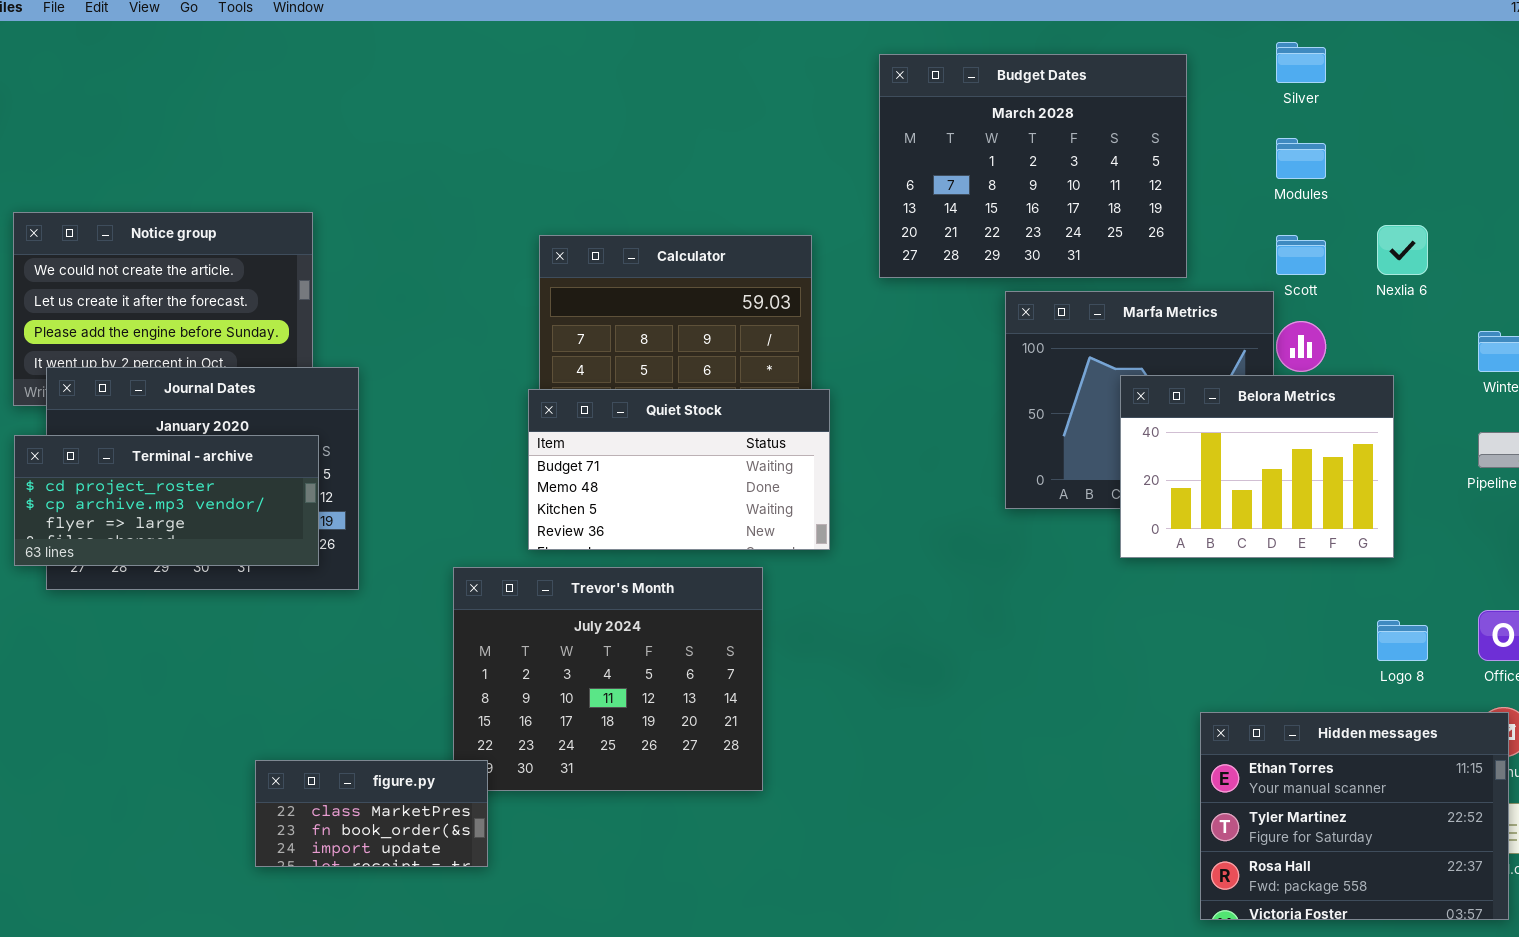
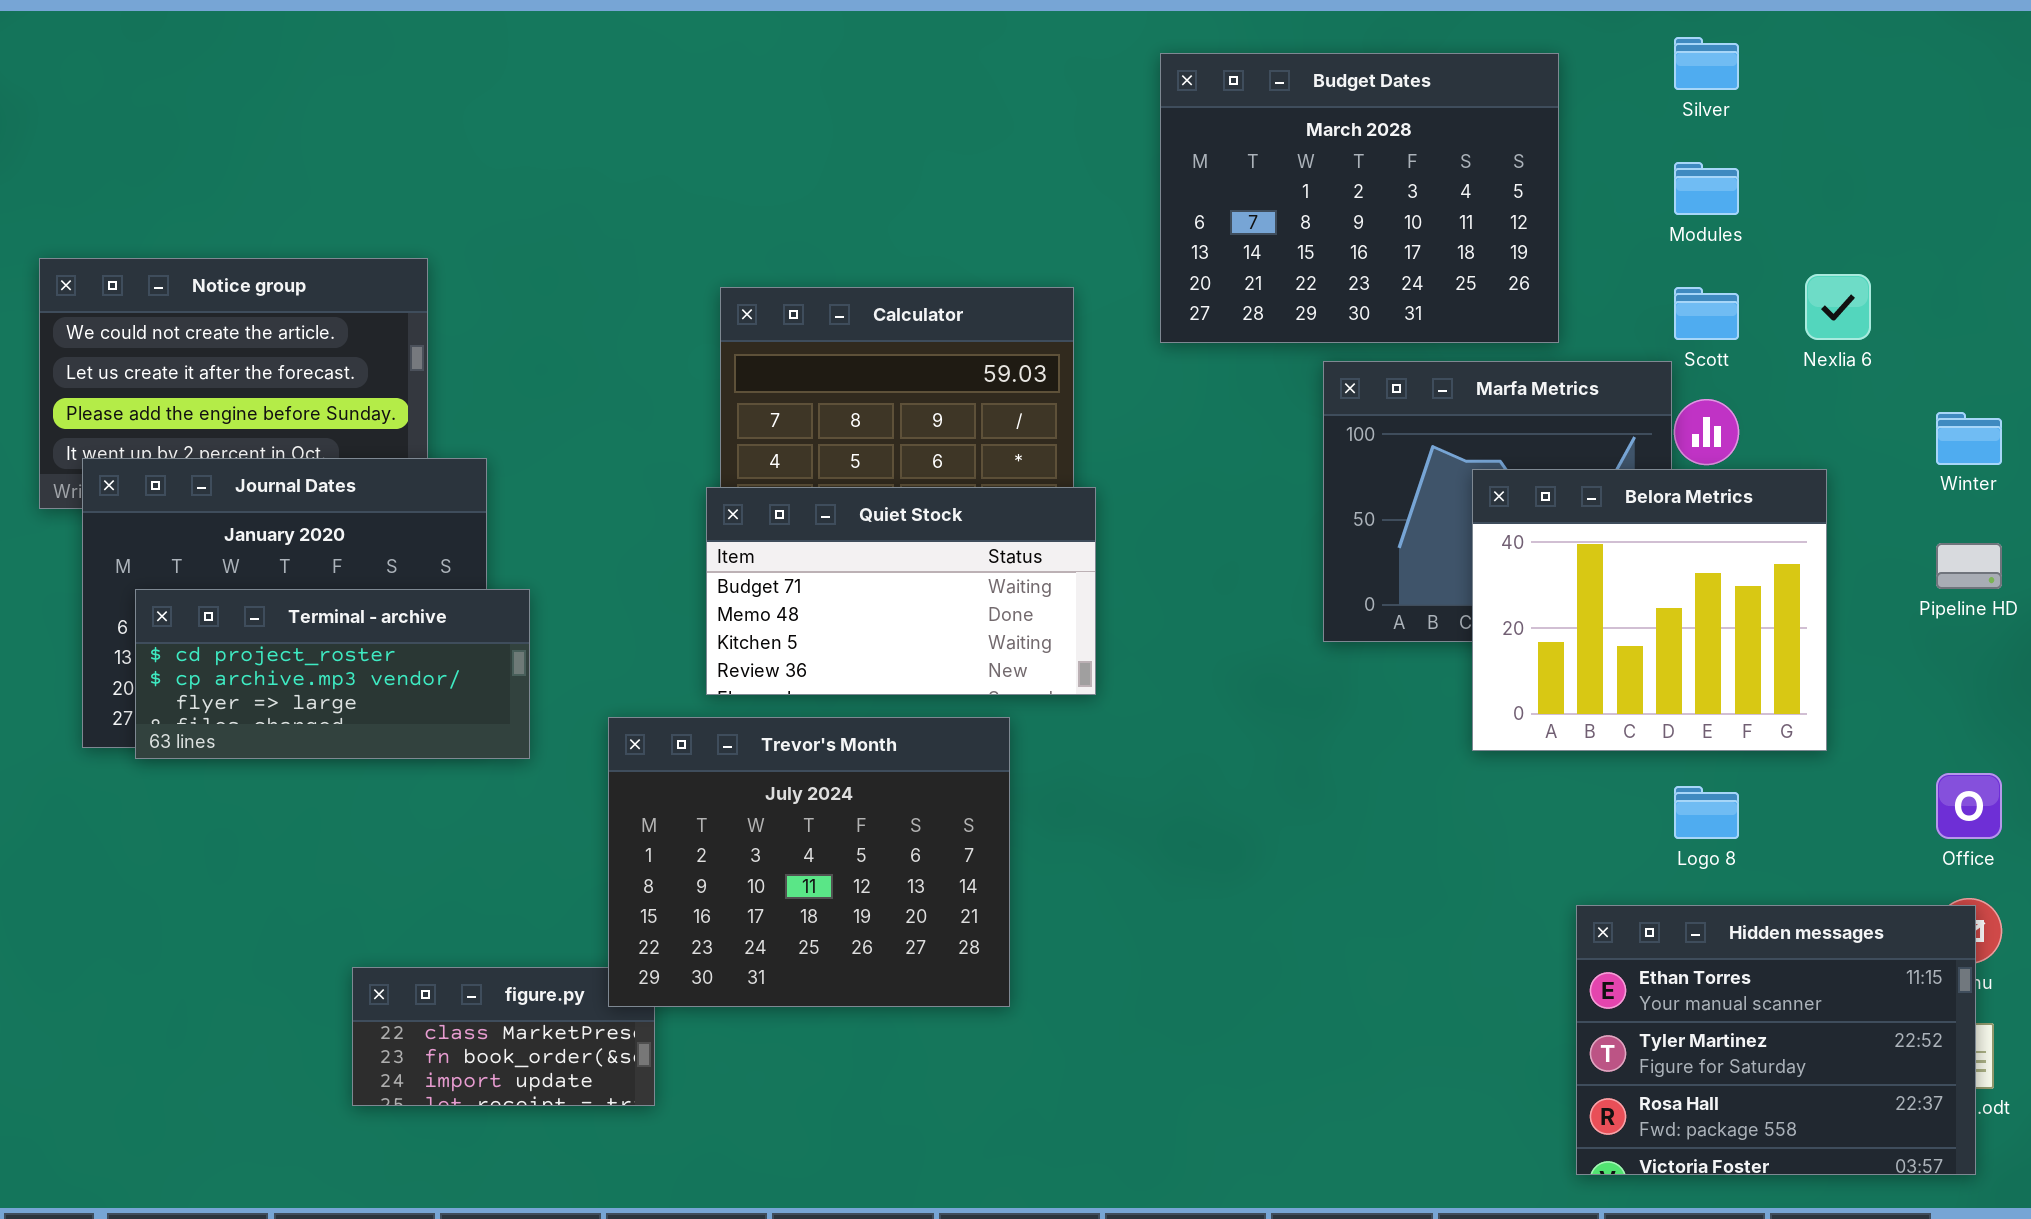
Belora Metrics: [1120,375,1394,558] -> [1472,469,1827,751], resized
Terminal - archive: [14,435,319,566] -> [135,589,530,759], moved
Trevor's Month: [453,567,763,791] -> [608,717,1010,1007], raised
Logo 8: [1377,620,1428,661] -> [1674,786,1739,839], moved

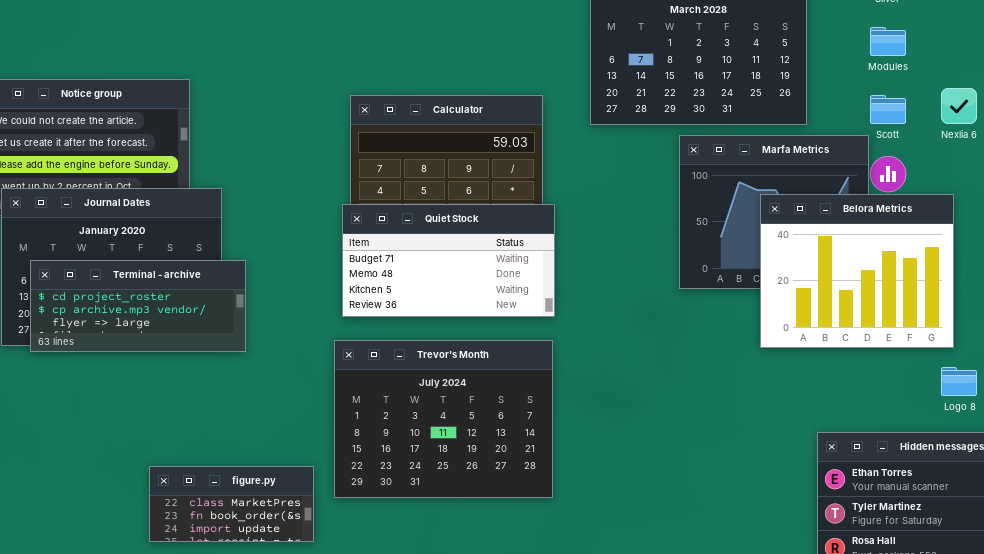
Trevor's Month: [608,717,1010,1007] -> [334,340,553,498], moved
Logo 8: [1674,786,1739,839] -> [941,367,977,396], moved

